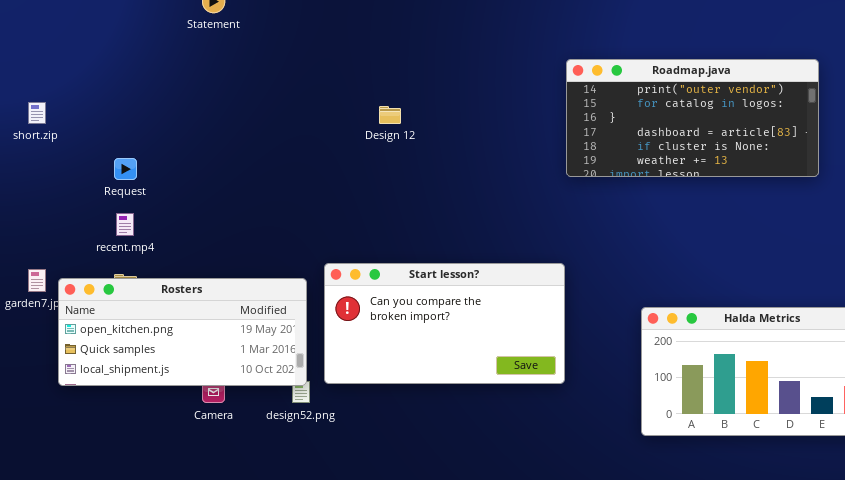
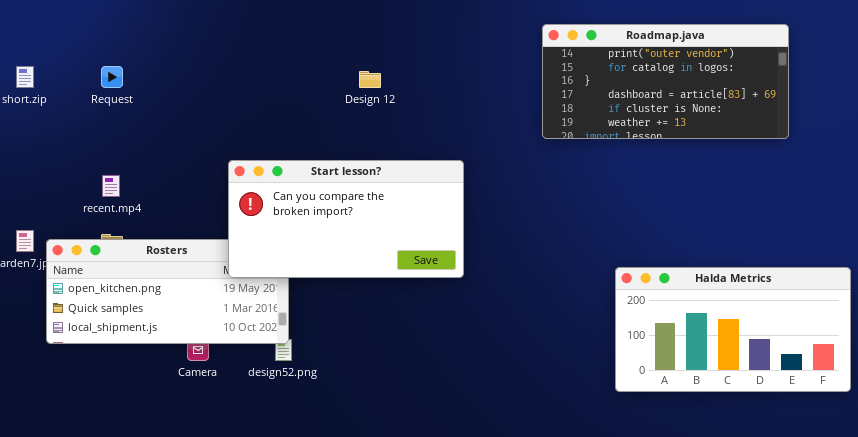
Request: [114,158,137,180] -> [101,66,123,88], moved
Start lesson?: [324,263,565,384] -> [228,160,464,278], moved

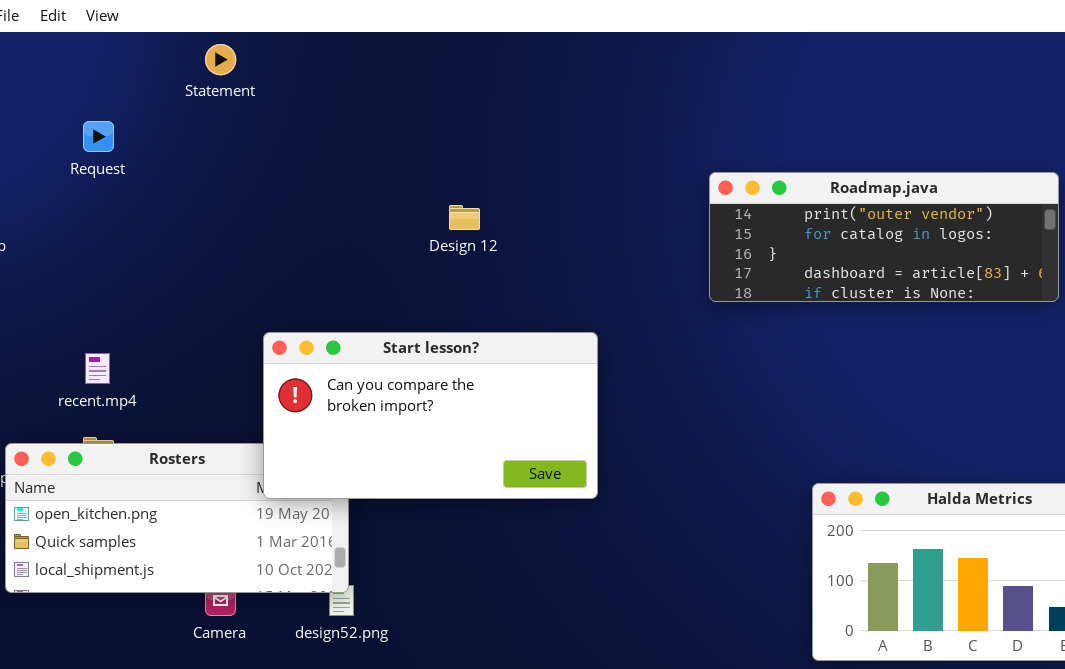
Roadmap.java: [542,24,789,139] -> [709,172,1059,302], resized
Request: [101,66,123,88] -> [83,121,114,152], moved

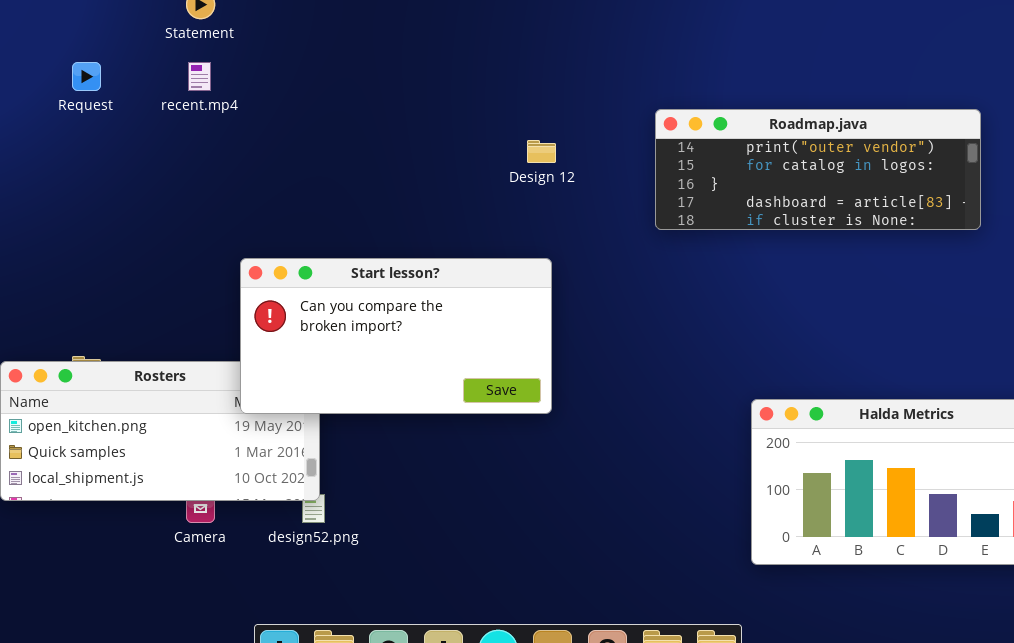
Design 12: [449,205,480,230] -> [527,140,556,163], moved
recent.mp4: [85,353,110,384] -> [188,62,211,91], moved

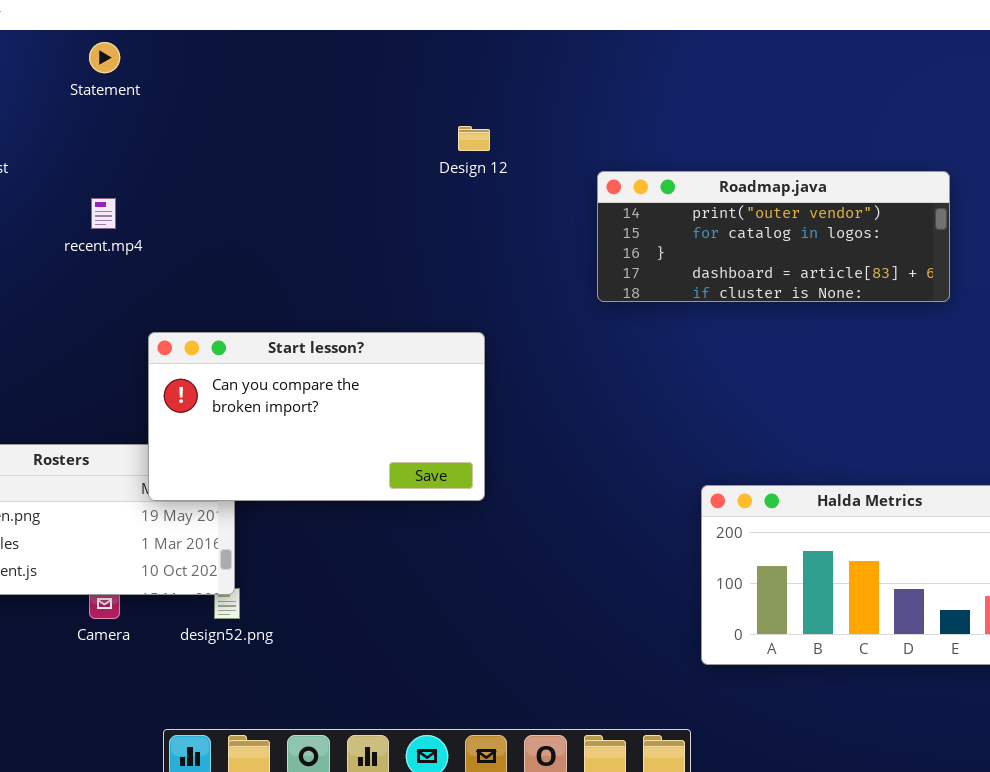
recent.mp4: [188,62,211,91] -> [91,198,116,229], moved
Design 12: [527,140,556,163] -> [458,126,490,151], moved

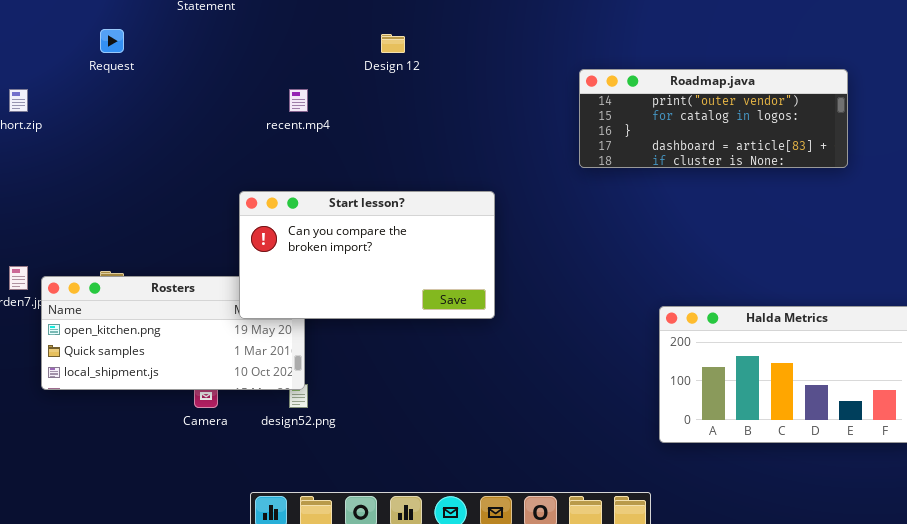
Design 12: [458,126,490,151] -> [381,34,405,53], moved
recent.mp4: [91,198,116,229] -> [289,89,308,112], moved

